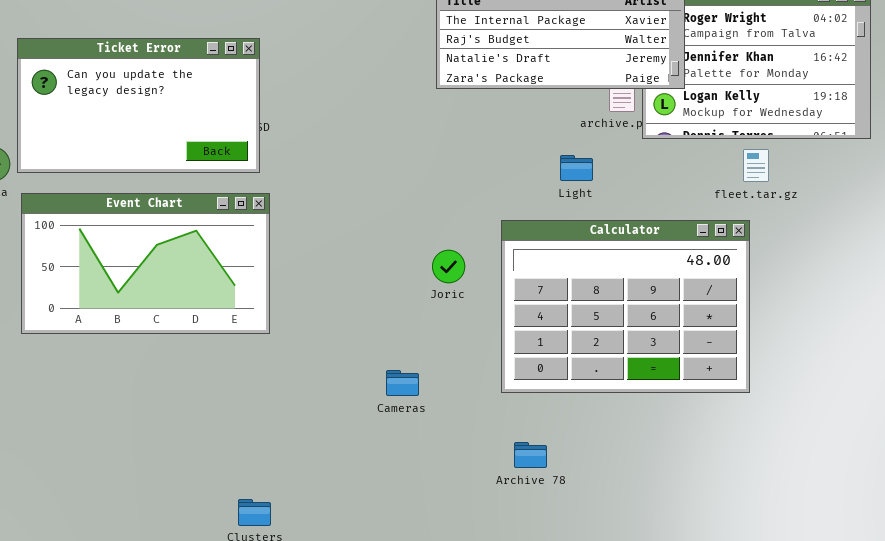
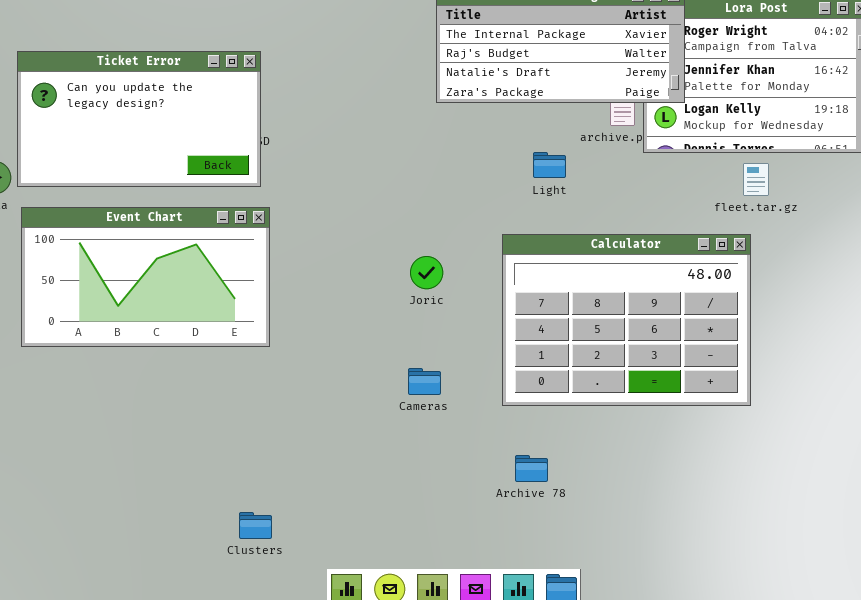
Light: [560,155,593,181] -> [533,152,566,178], moved
Joric: [432,250,465,283] -> [410,256,443,289], moved
Cameras: [386,370,419,396] -> [408,368,441,395], moved

